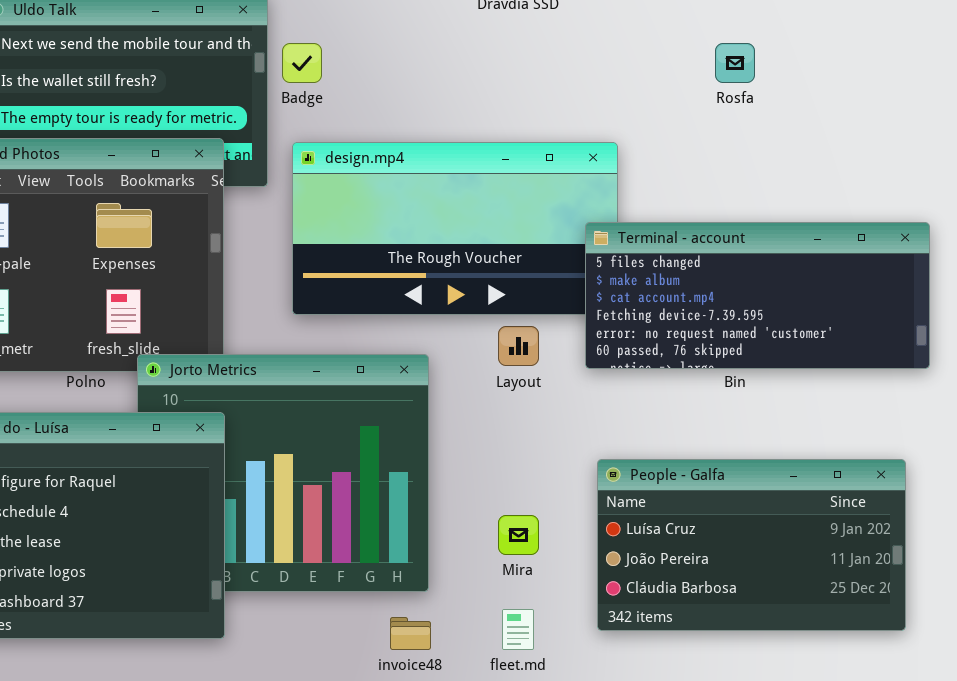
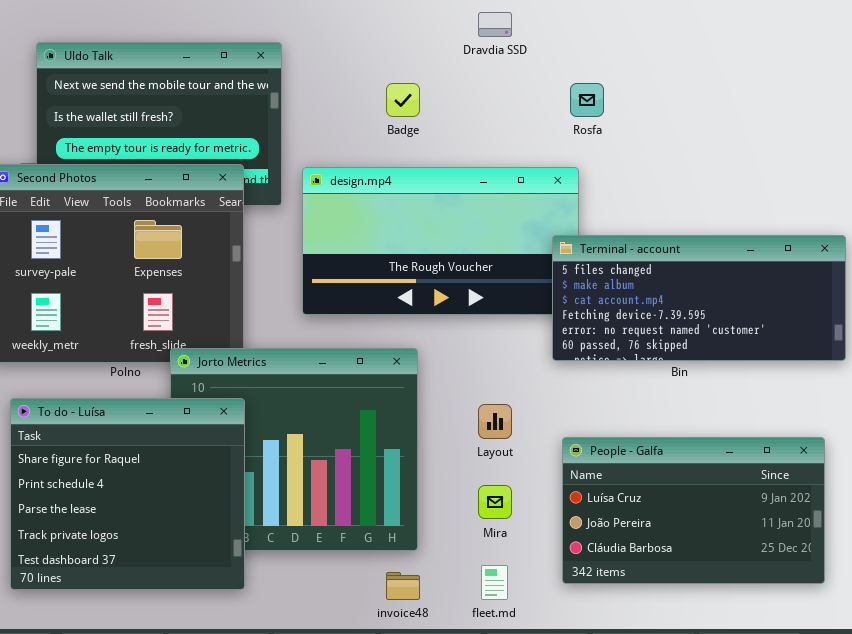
Badge: [282,43,322,83] -> [386,83,420,117], moved
Rosfa: [715,43,755,83] -> [570,83,604,117], moved
Layout: [498,326,539,366] -> [478,404,512,439], moved

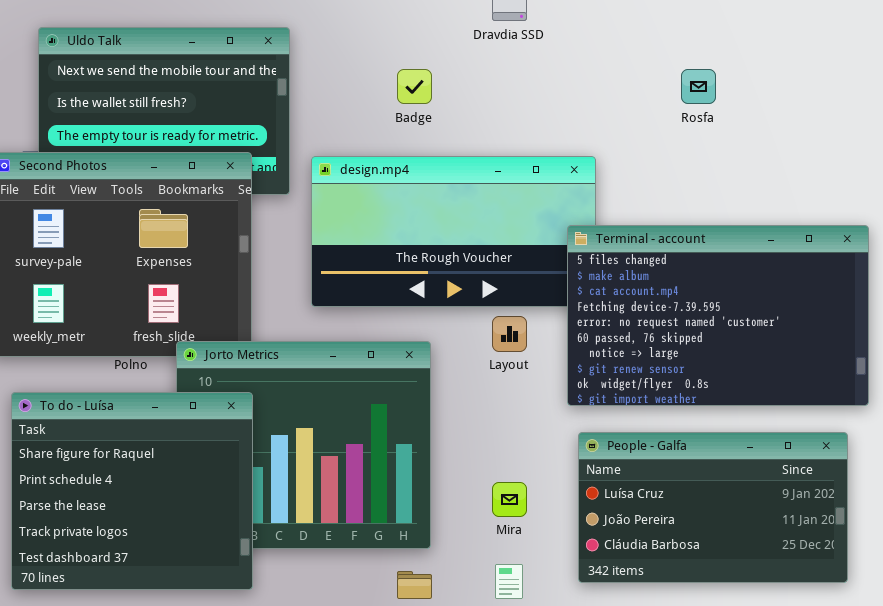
Rosfa: [570,83,604,117] -> [681,69,716,104], moved
Terminal - account: [552,235,846,361] -> [567,225,869,406], resized
Layout: [478,404,512,439] -> [492,316,527,352], moved

